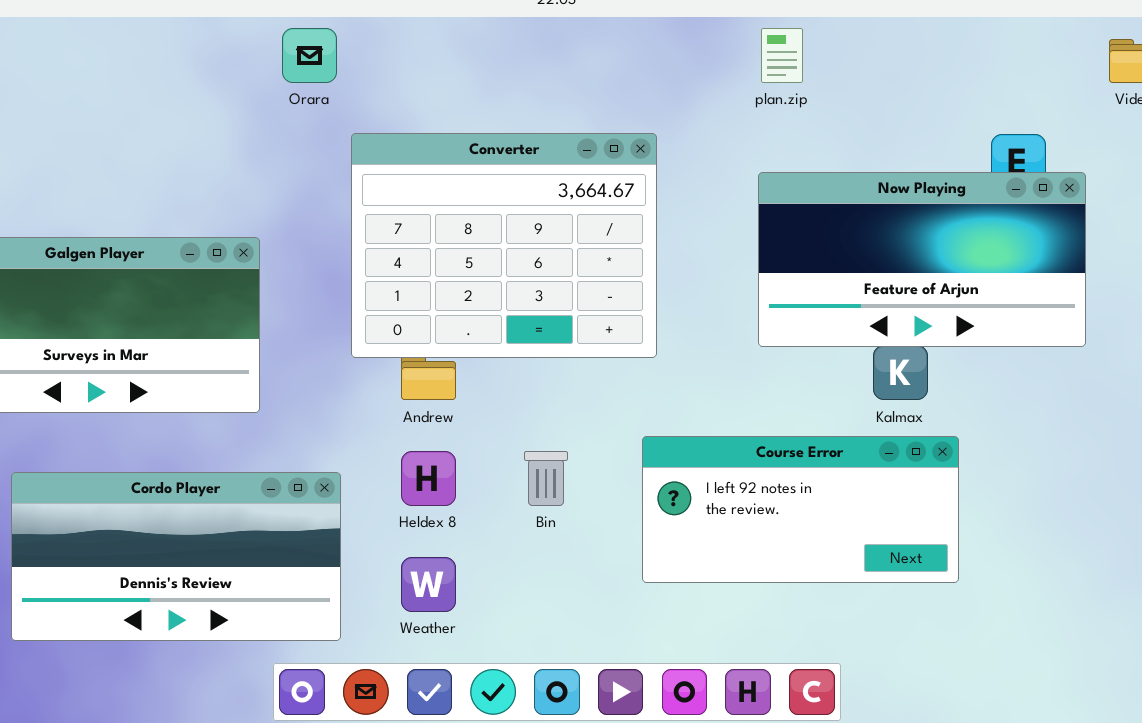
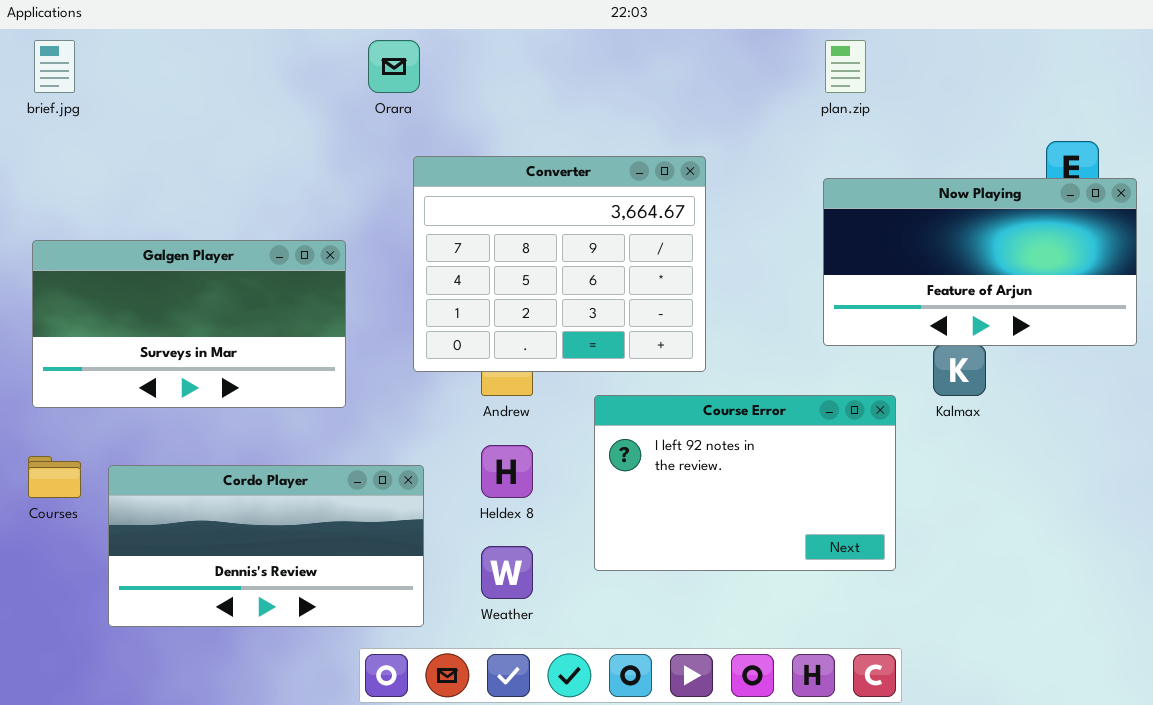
Converter: [351,133,657,358] -> [413,156,706,372], moved
Course Error: [642,436,959,583] -> [594,395,896,571], moved, resized

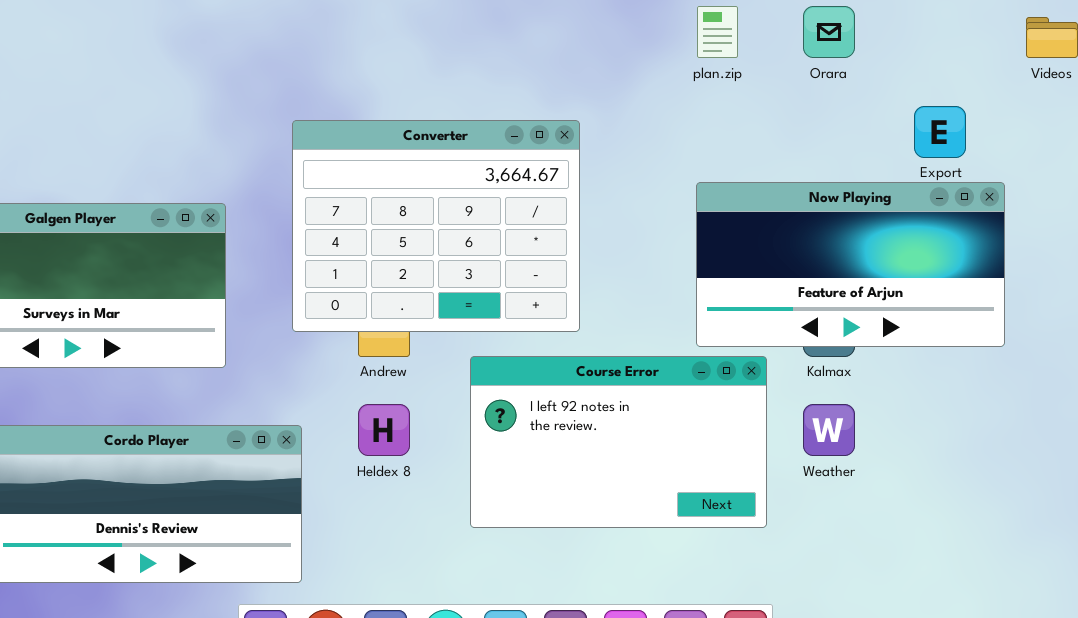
Orara: [368,40,420,93] -> [803,6,855,58], moved
Now Playing: [823,178,1137,346] -> [696,182,1005,347], moved
Weather: [481,546,533,599] -> [803,404,855,456], moved

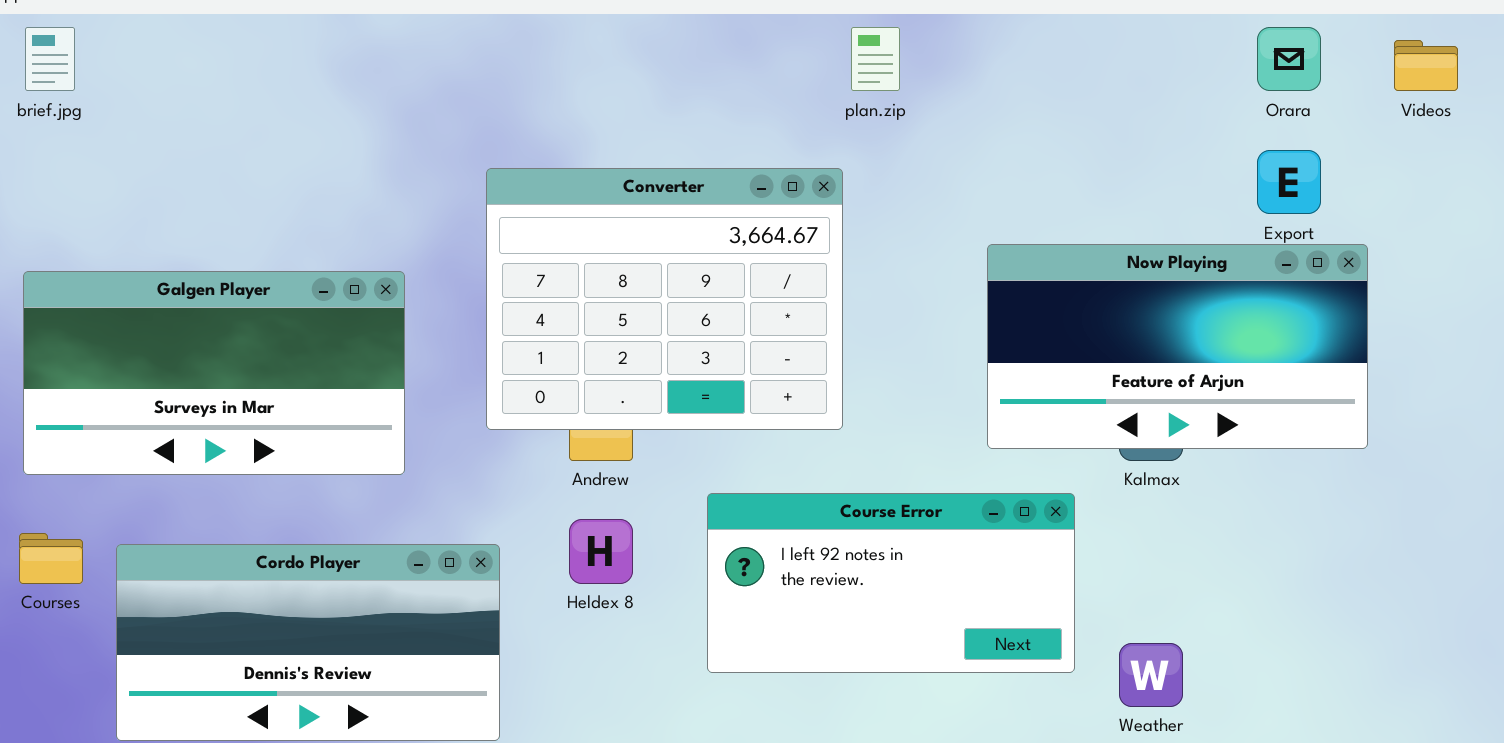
plan.zip: [697,6,738,58] -> [851,27,900,91], moved
Orara: [803,6,855,58] -> [1257,27,1321,91], moved
Course Error: [470,356,767,528] -> [707,493,1075,673], resized
Weather: [803,404,855,456] -> [1119,643,1183,707], moved

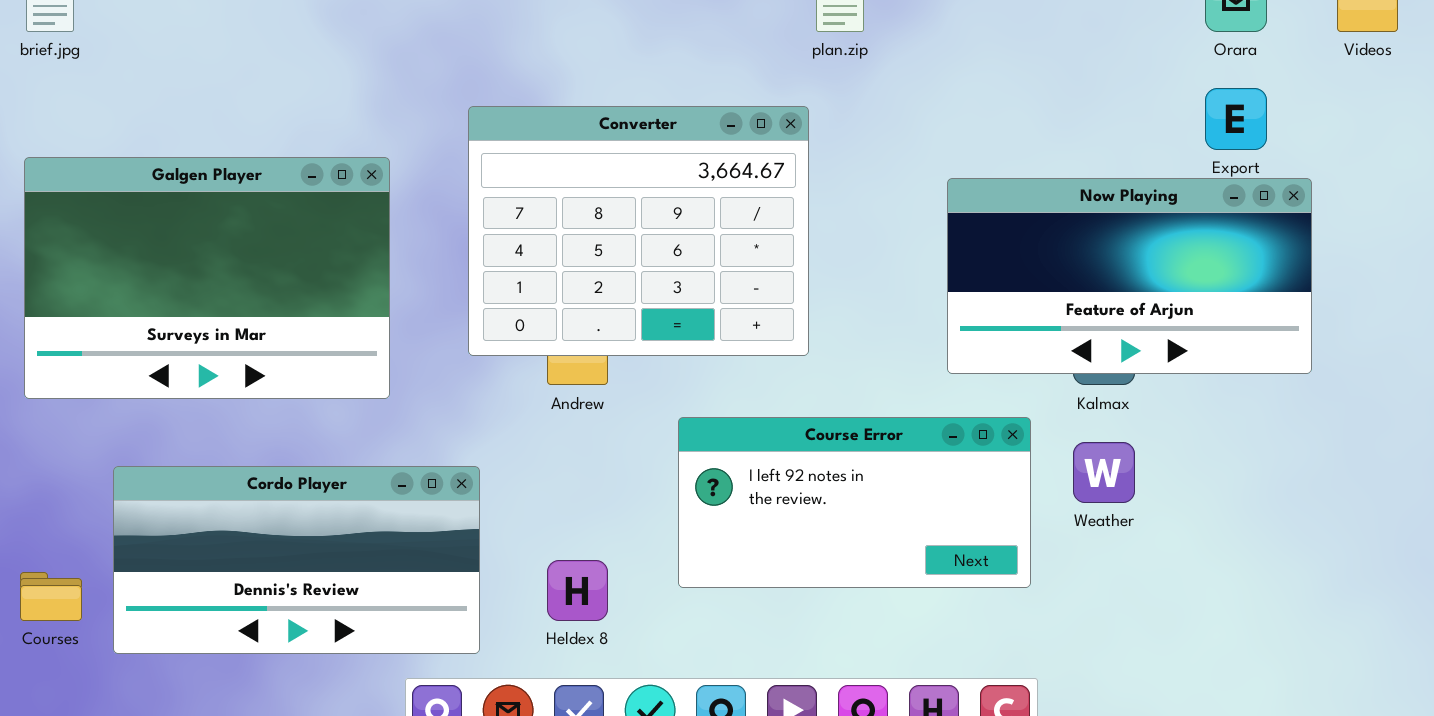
Galgen Player: [23,271,405,475] -> [24,157,390,399], resized
Heldex 8: [569,519,633,584] -> [547,560,608,621], moved
Courses: [19,533,83,584] -> [20,572,82,621], moved
Weather: [1119,643,1183,707] -> [1073,442,1135,503], moved

